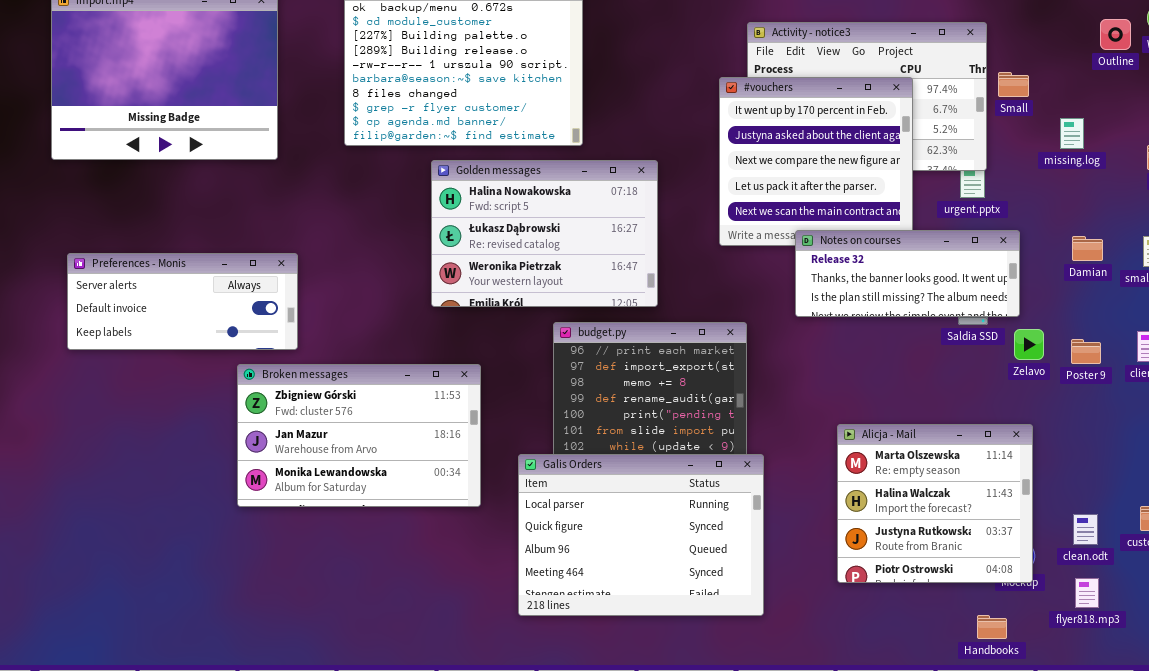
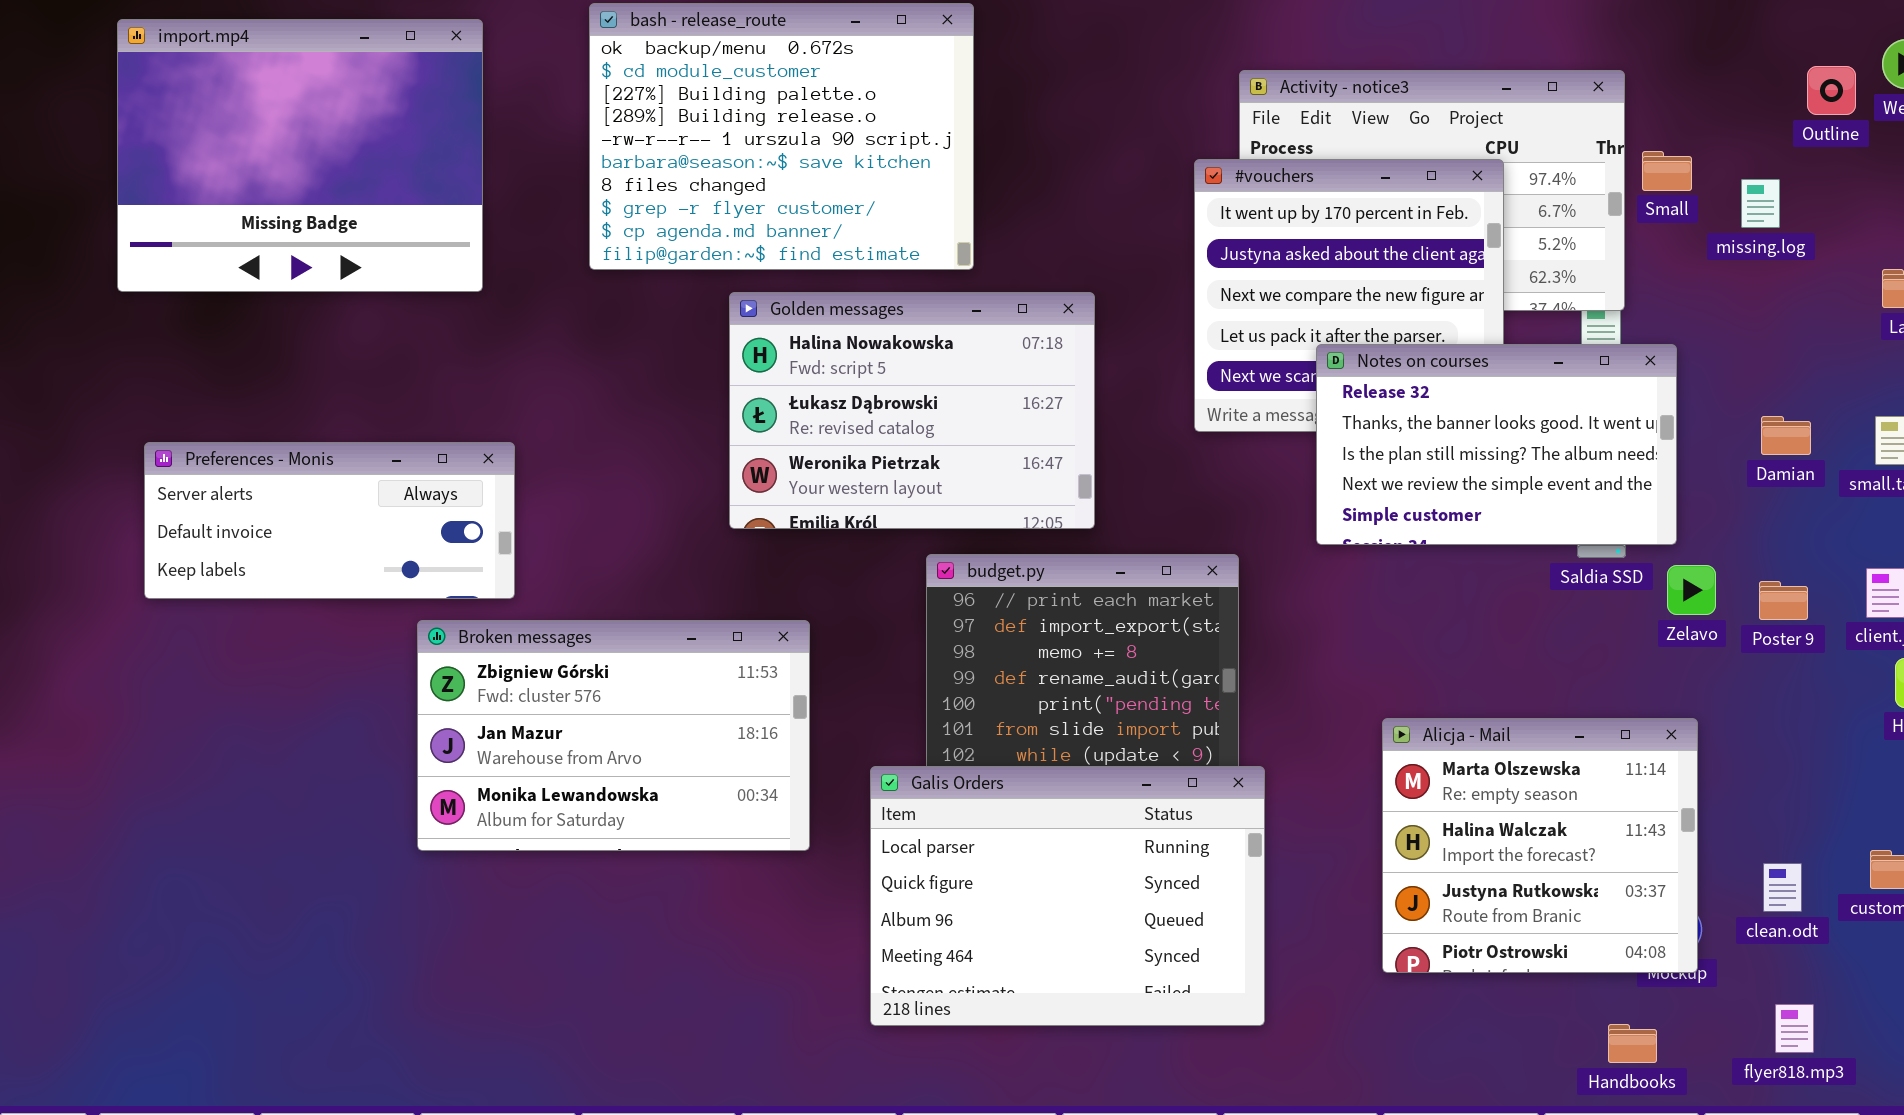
missing.log: [1060,118,1084,149] -> [1741,179,1780,228], moved
Notes on courses: [795,230,1020,317] -> [1316,344,1677,545], resized
flyer818.mp3: [1075,578,1099,608] -> [1775,1004,1814,1053], moved

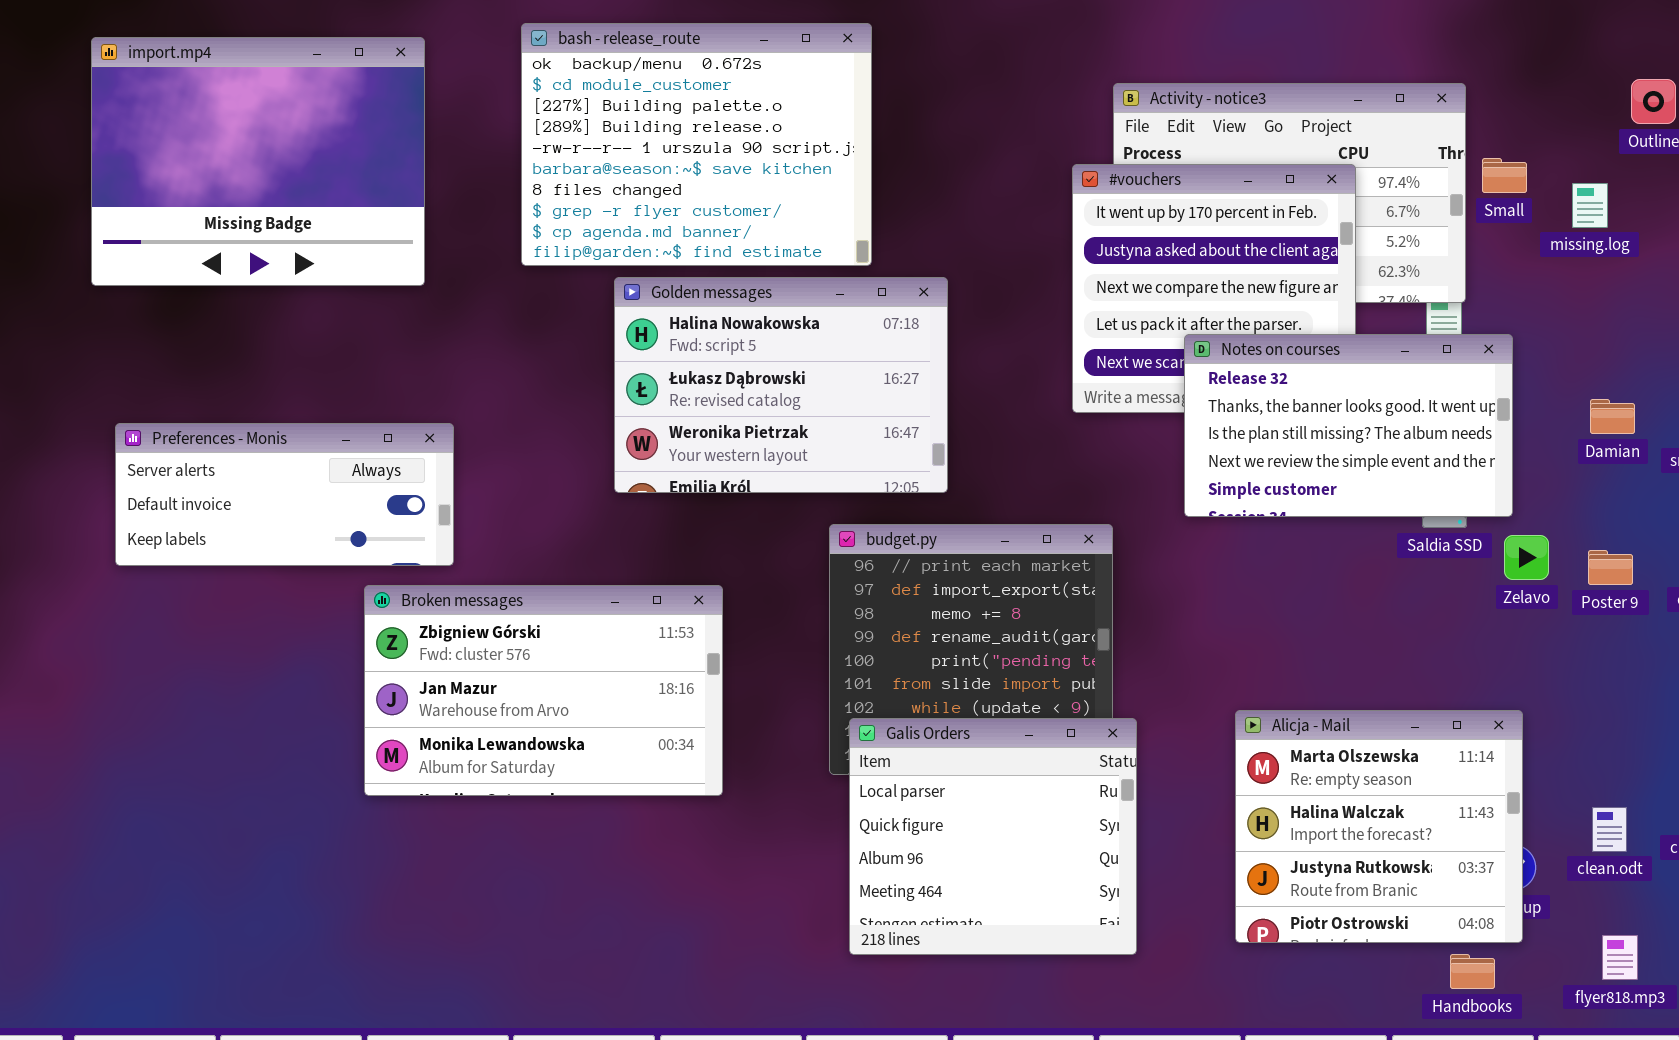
Golden messages: [729,292,1095,529] -> [614,277,948,493], moved
Alicja - Mail: [1382,718,1698,973] -> [1235,710,1523,943], moved
Galis Orders: [870,766,1265,1026] -> [849,718,1137,955], resized

